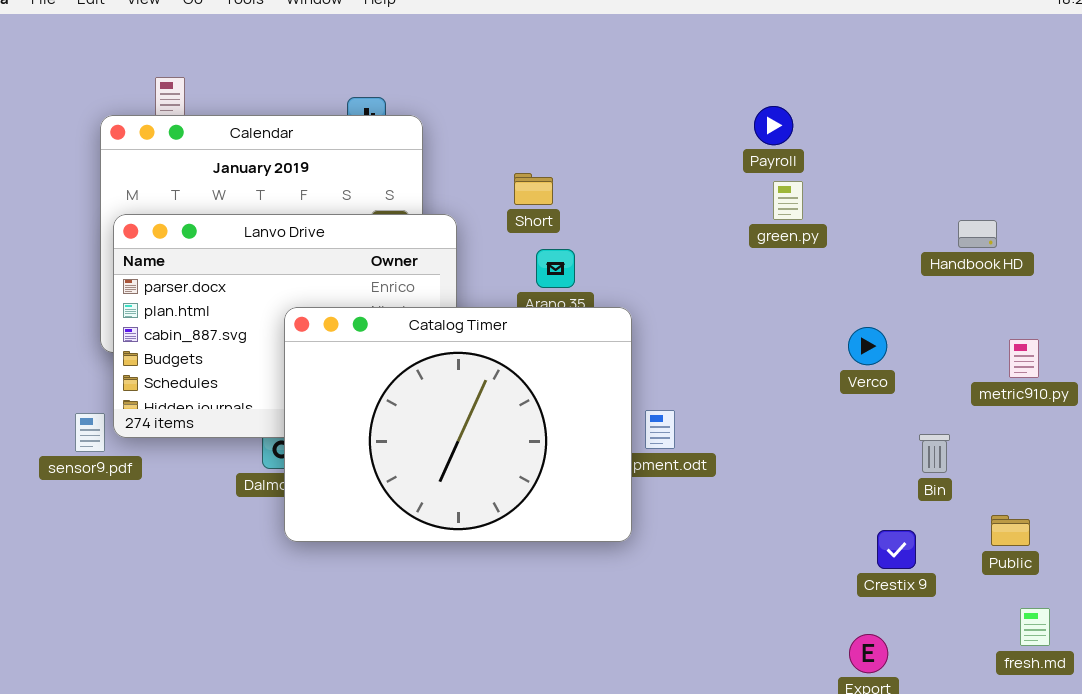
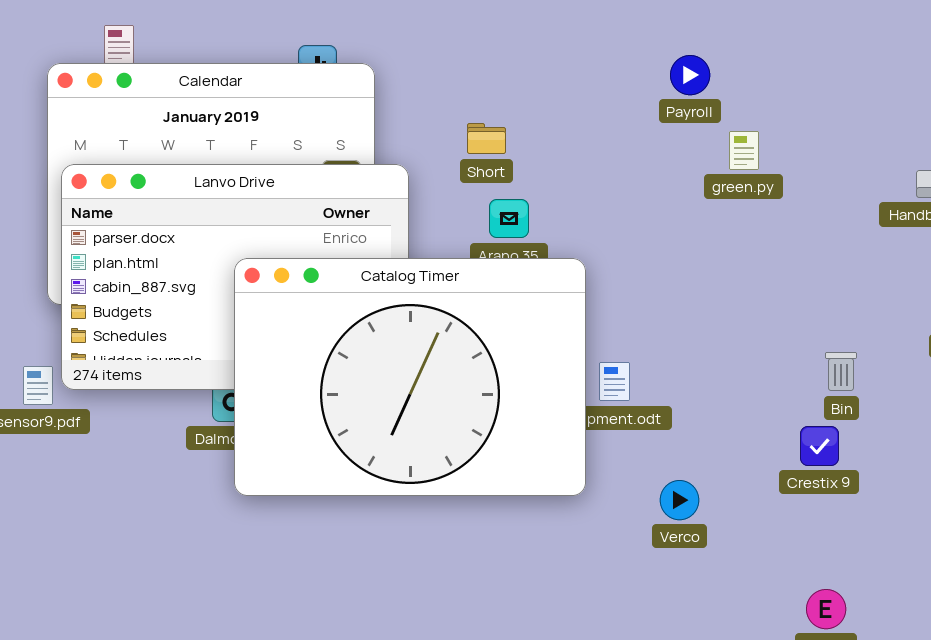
Payroll: [754,106,793,145] -> [670,55,710,95], moved
Verco: [848,327,887,365] -> [660,480,699,520], moved
Bin: [919,434,950,473] -> [825,352,857,391], moved
Crestix 9: [877,530,916,569] -> [800,426,839,466], moved

